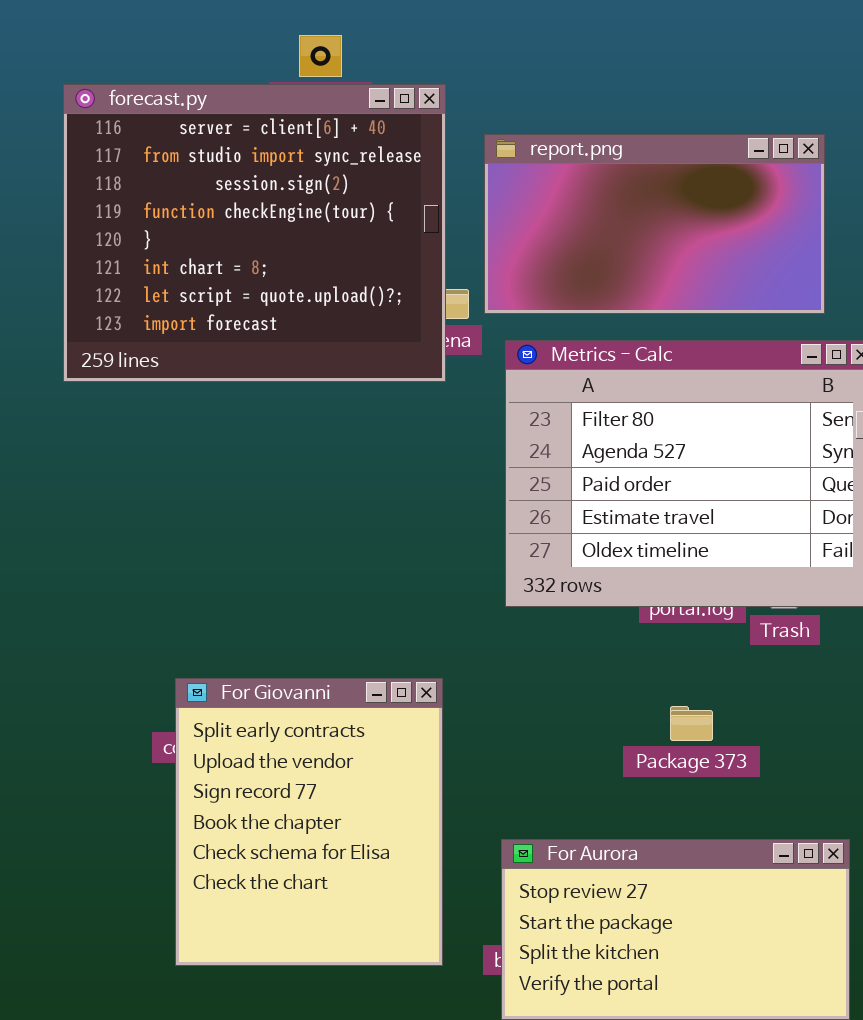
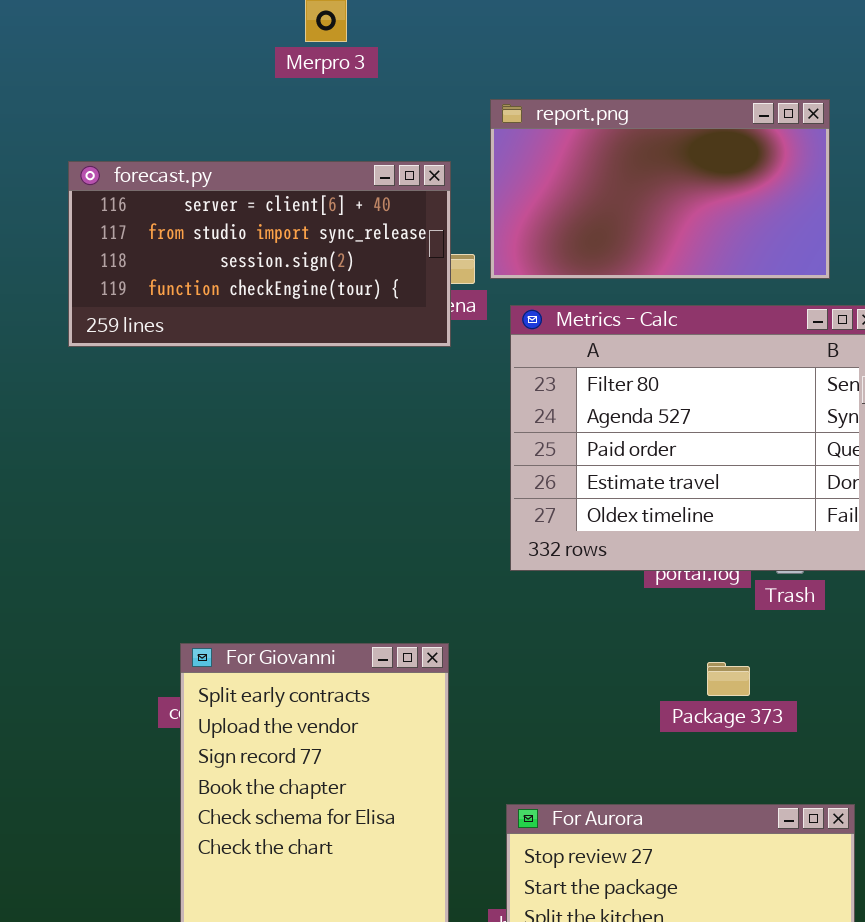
forecast.py: [63,84,446,382] -> [68,161,451,347], resized
Package 373: [670,706,713,741] -> [707,662,750,696], moved

